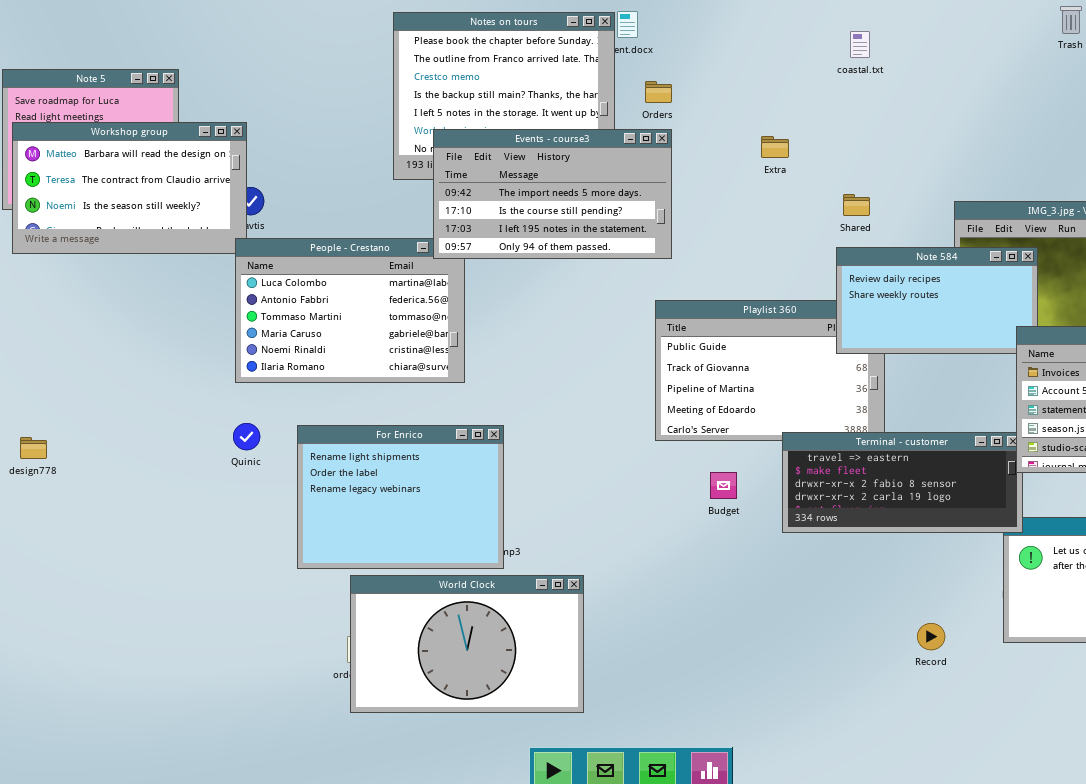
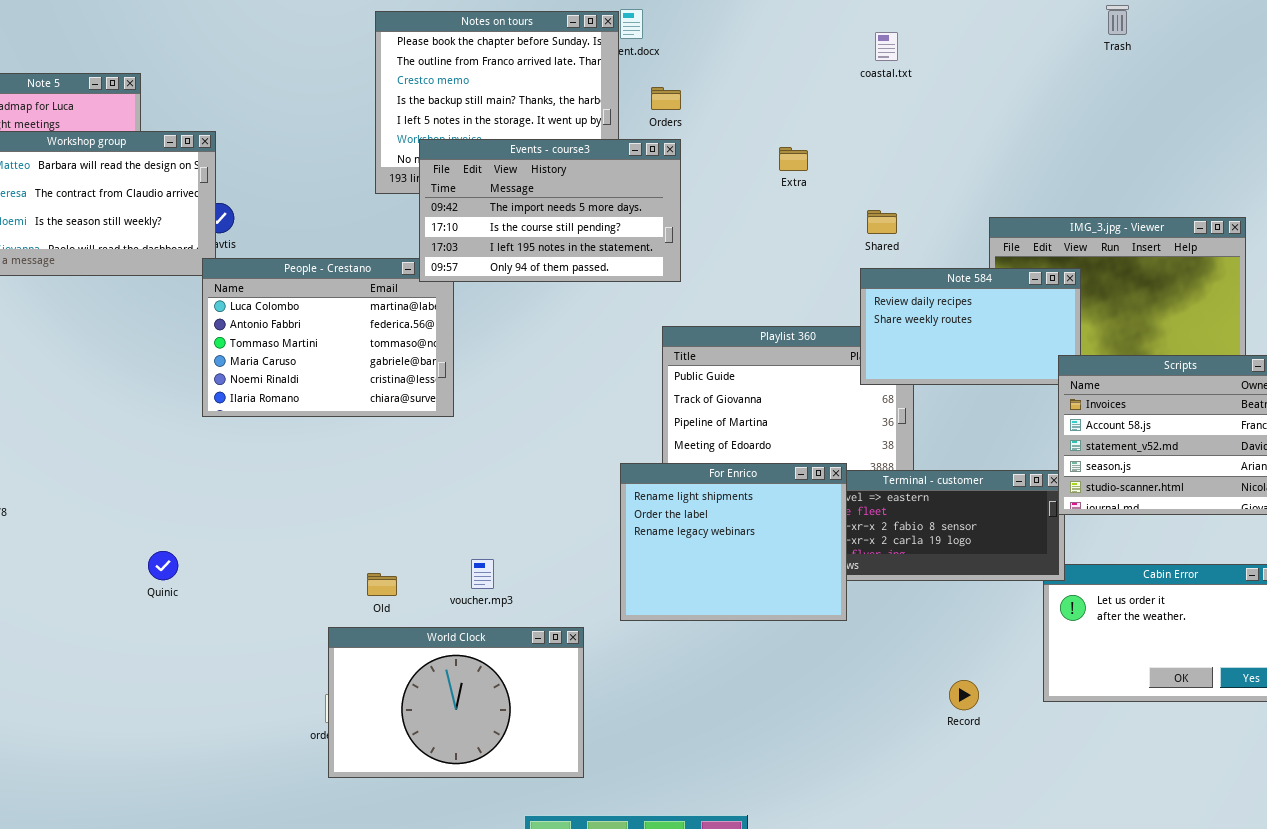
Quinic: [233,423,260,450] -> [148,551,178,580], moved
For Enrico: [297,425,504,569] -> [620,463,847,621], moved

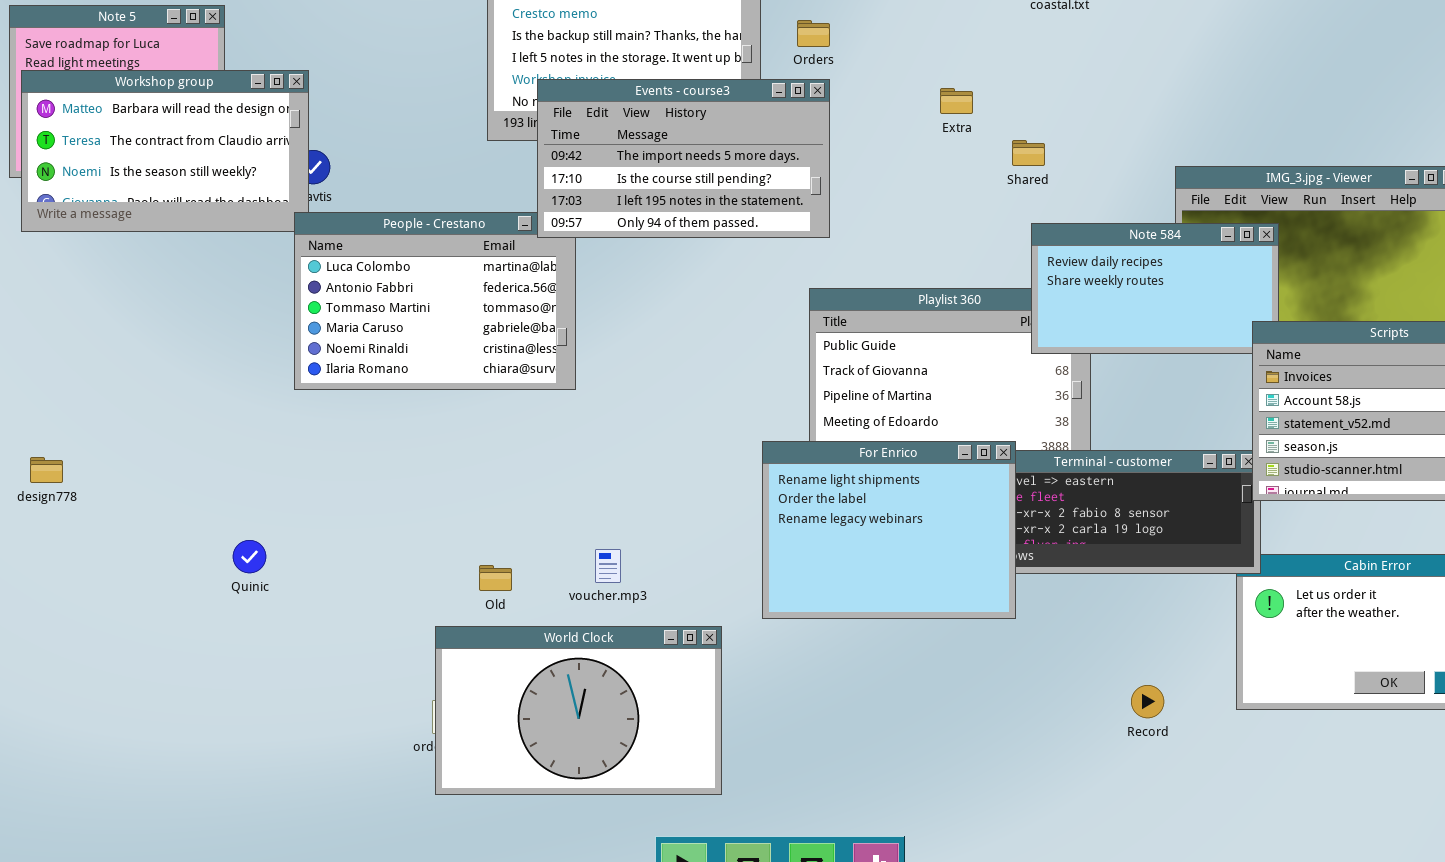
Shared: [867,210,897,234] -> [1012,140,1045,166], moved

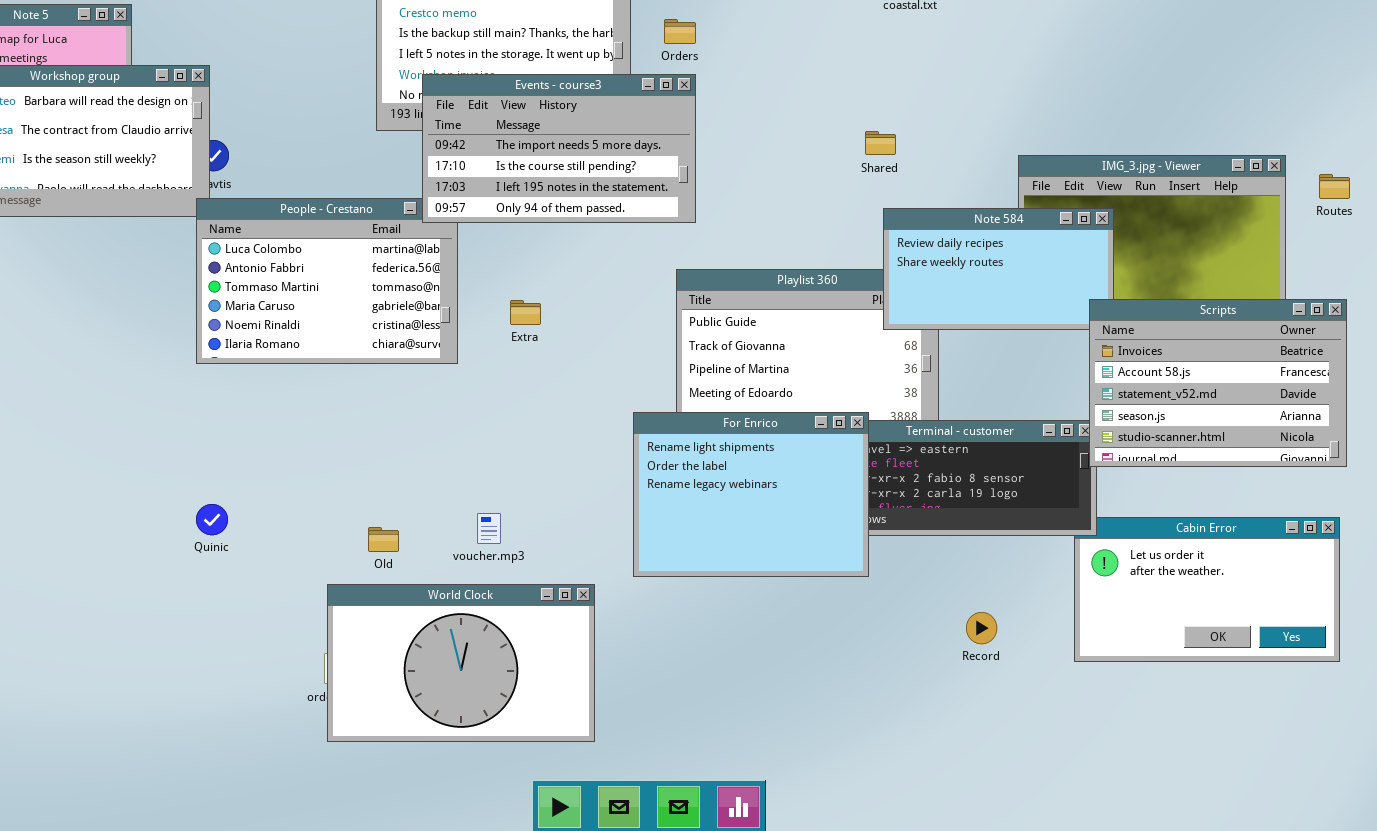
Extra: [940,88,973,114] -> [510,300,541,325], moved
Quinic: [233,540,266,573] -> [196,504,228,535], moved
Record: [1131,685,1164,718] -> [966,612,997,644], moved

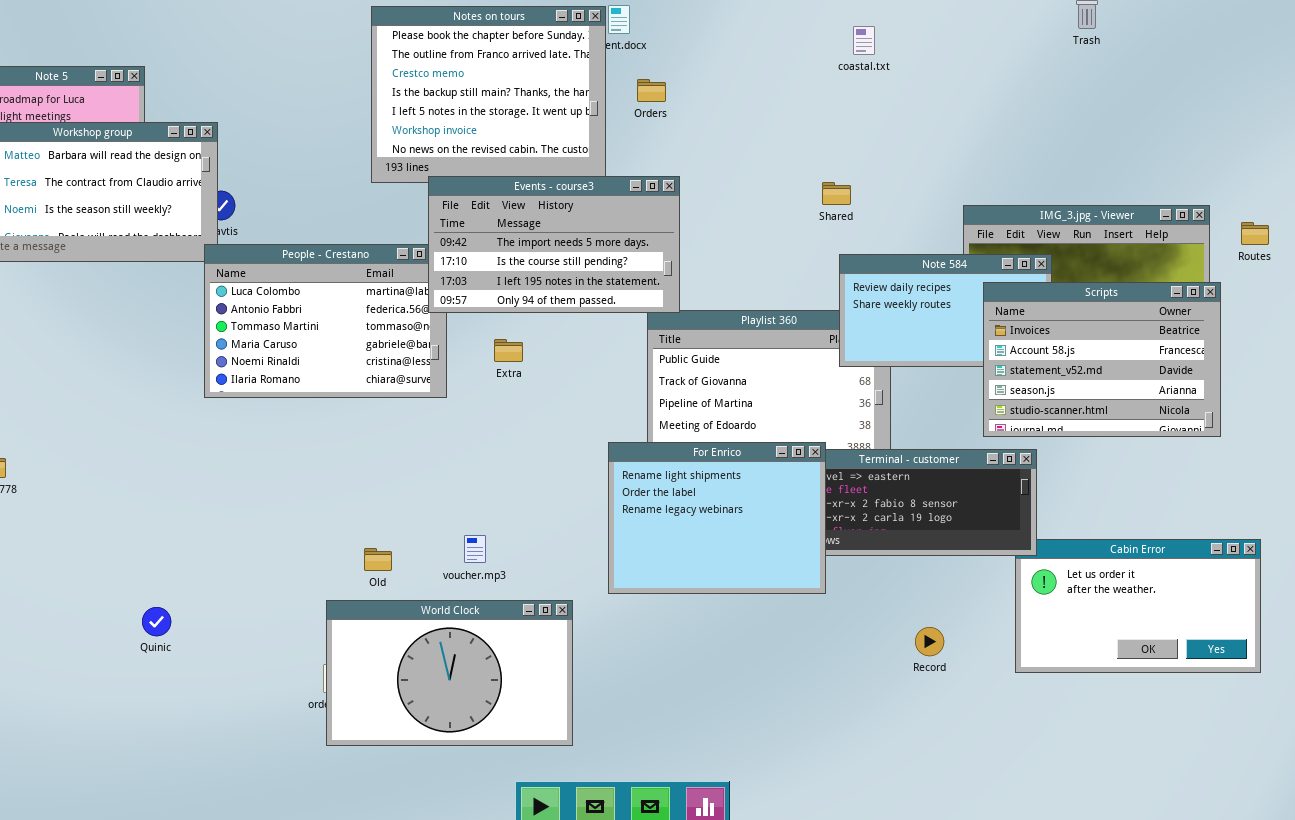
Events - course3: [422,74,696,223] -> [428,176,680,313], moved
Scripts: [1089,299,1347,467] -> [983,282,1221,437], moved
Quinic: [196,504,228,535] -> [142,607,171,636], moved

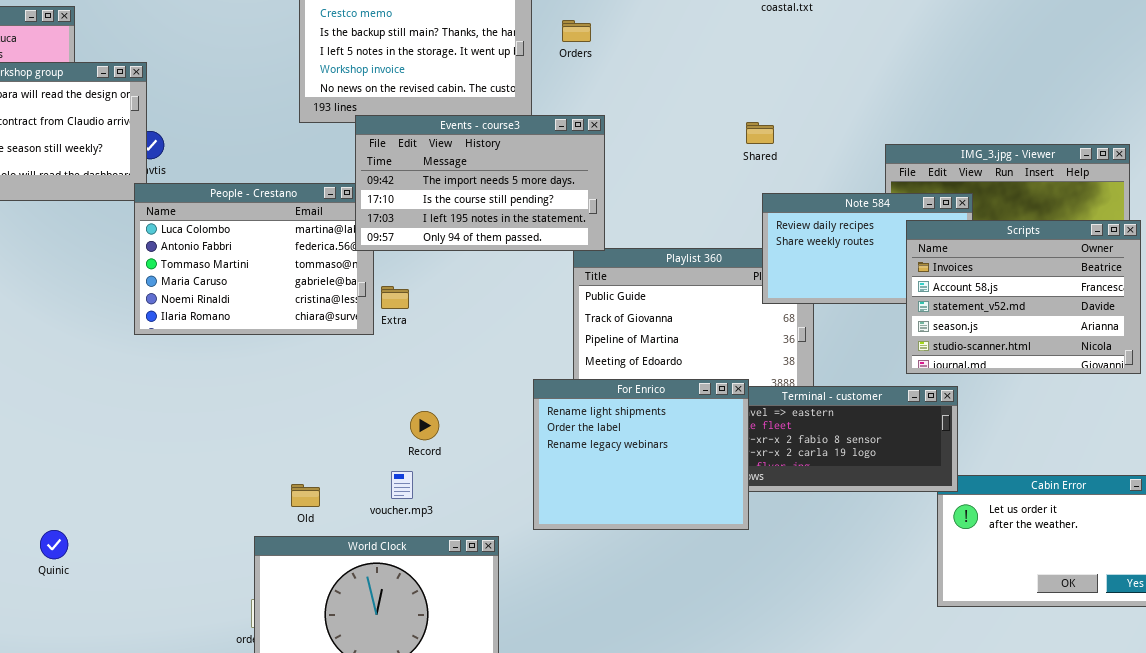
Extra: [494,339,523,362] -> [381,286,409,309], moved
Quinic: [142,607,171,636] -> [40,530,68,559], moved
Record: [915,627,944,656] -> [410,411,439,440], moved

